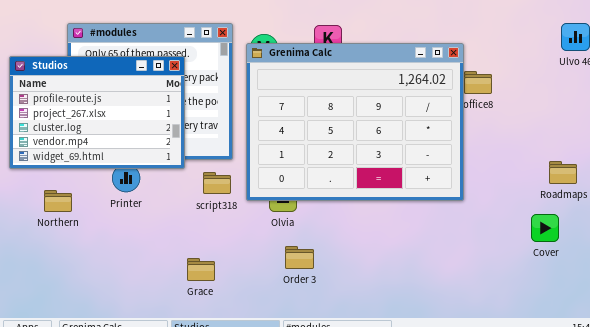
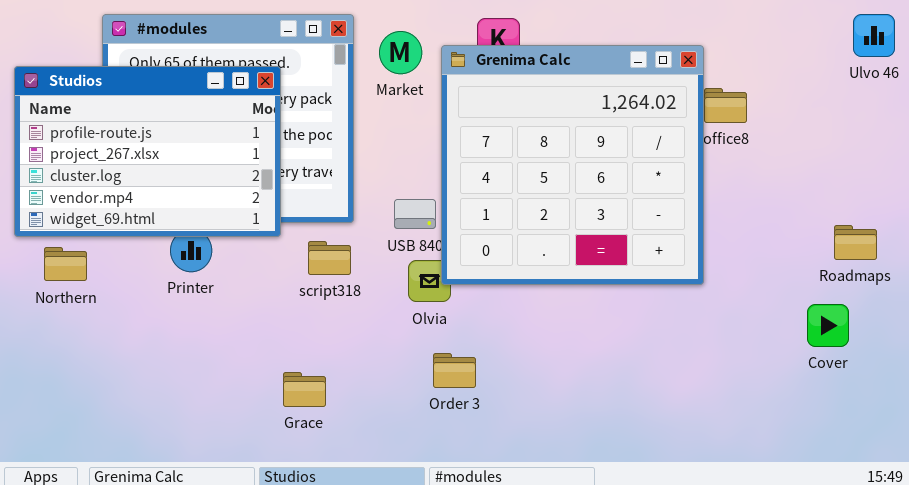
Grenima Calc: [246,43,464,201] -> [441,45,704,285], resized
Northern: [44,190,72,212] -> [44,247,87,281], moved

